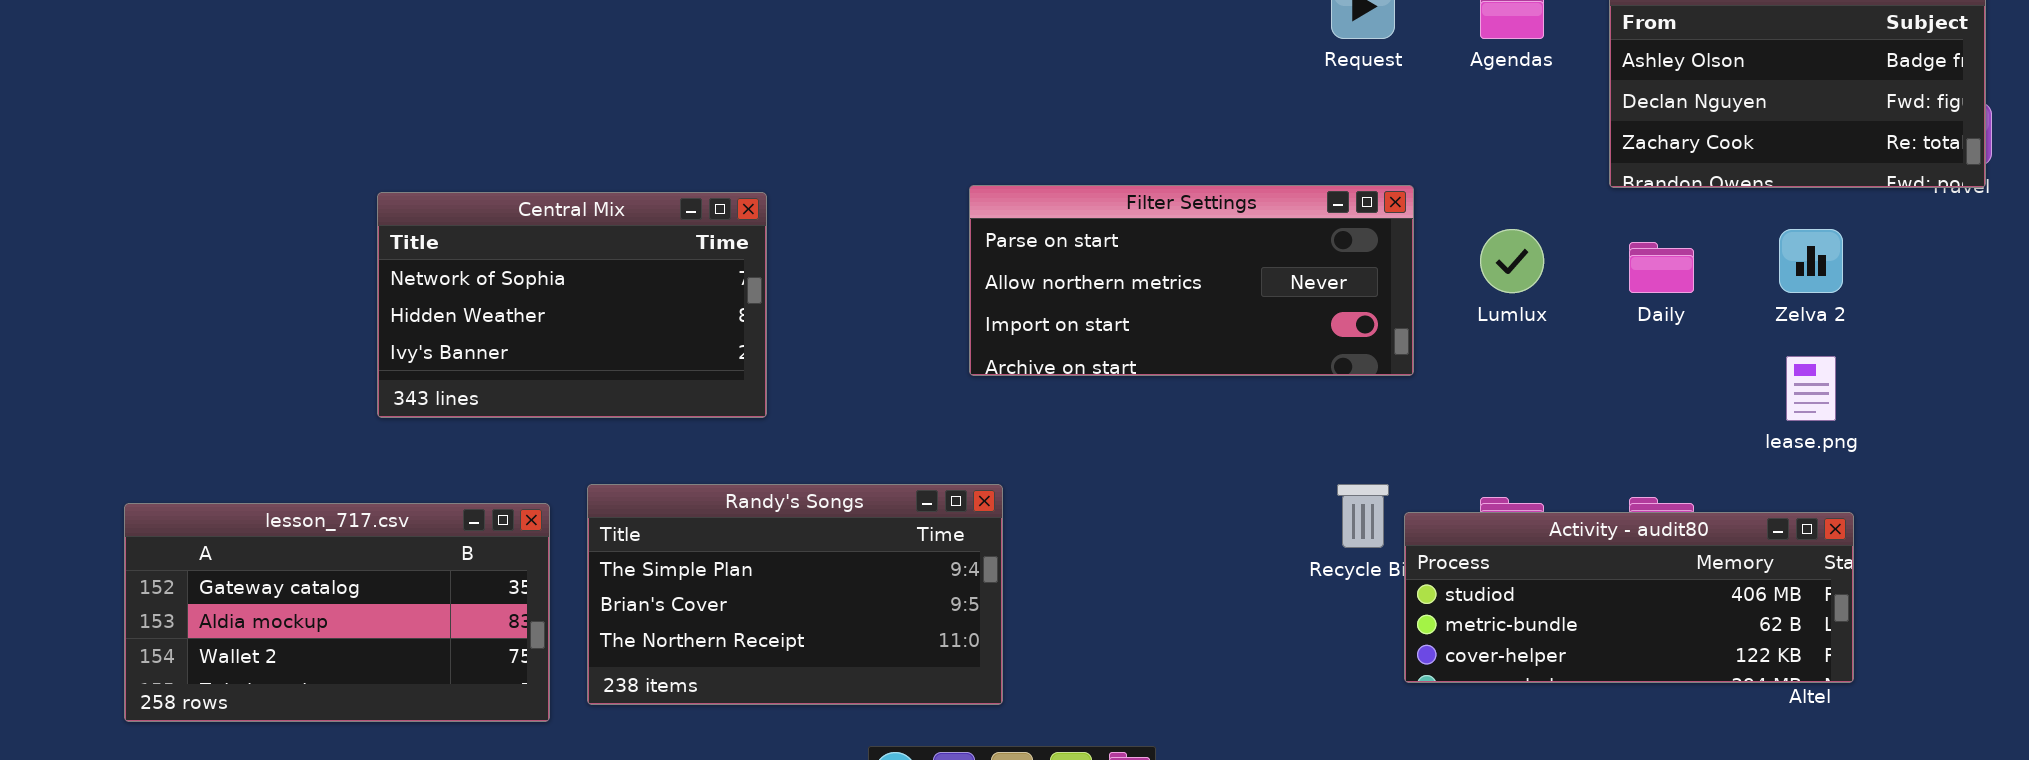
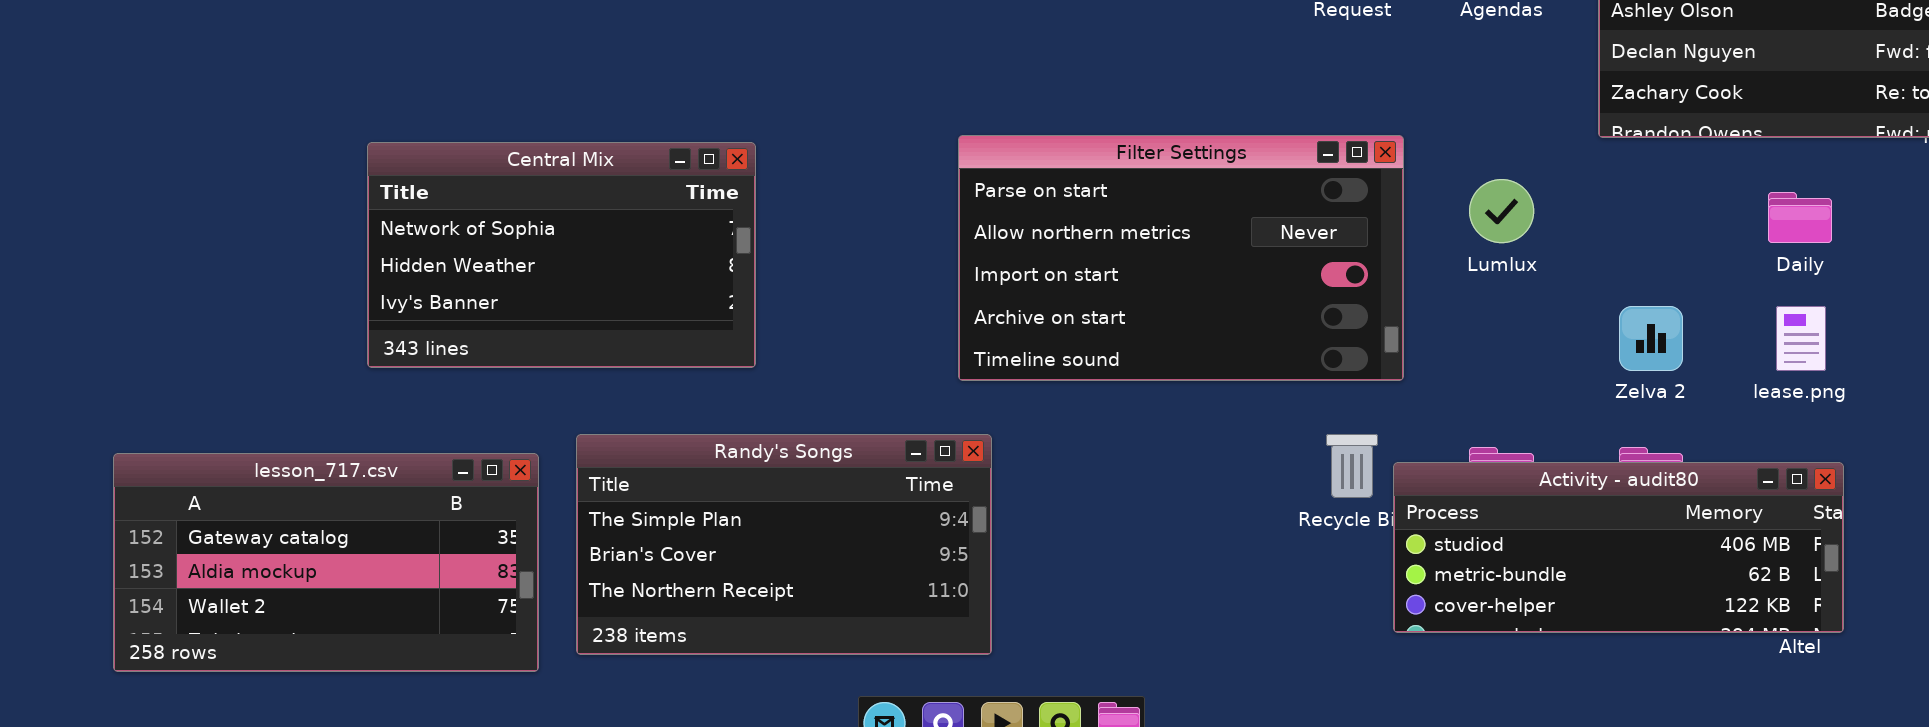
Filter Settings: [969,185,1414,376] -> [958,135,1404,381], resized
Zelva 2: [1779,229,1843,293] -> [1619,306,1683,371], moved
Daily: [1629,242,1694,293] -> [1768,192,1832,243], moved

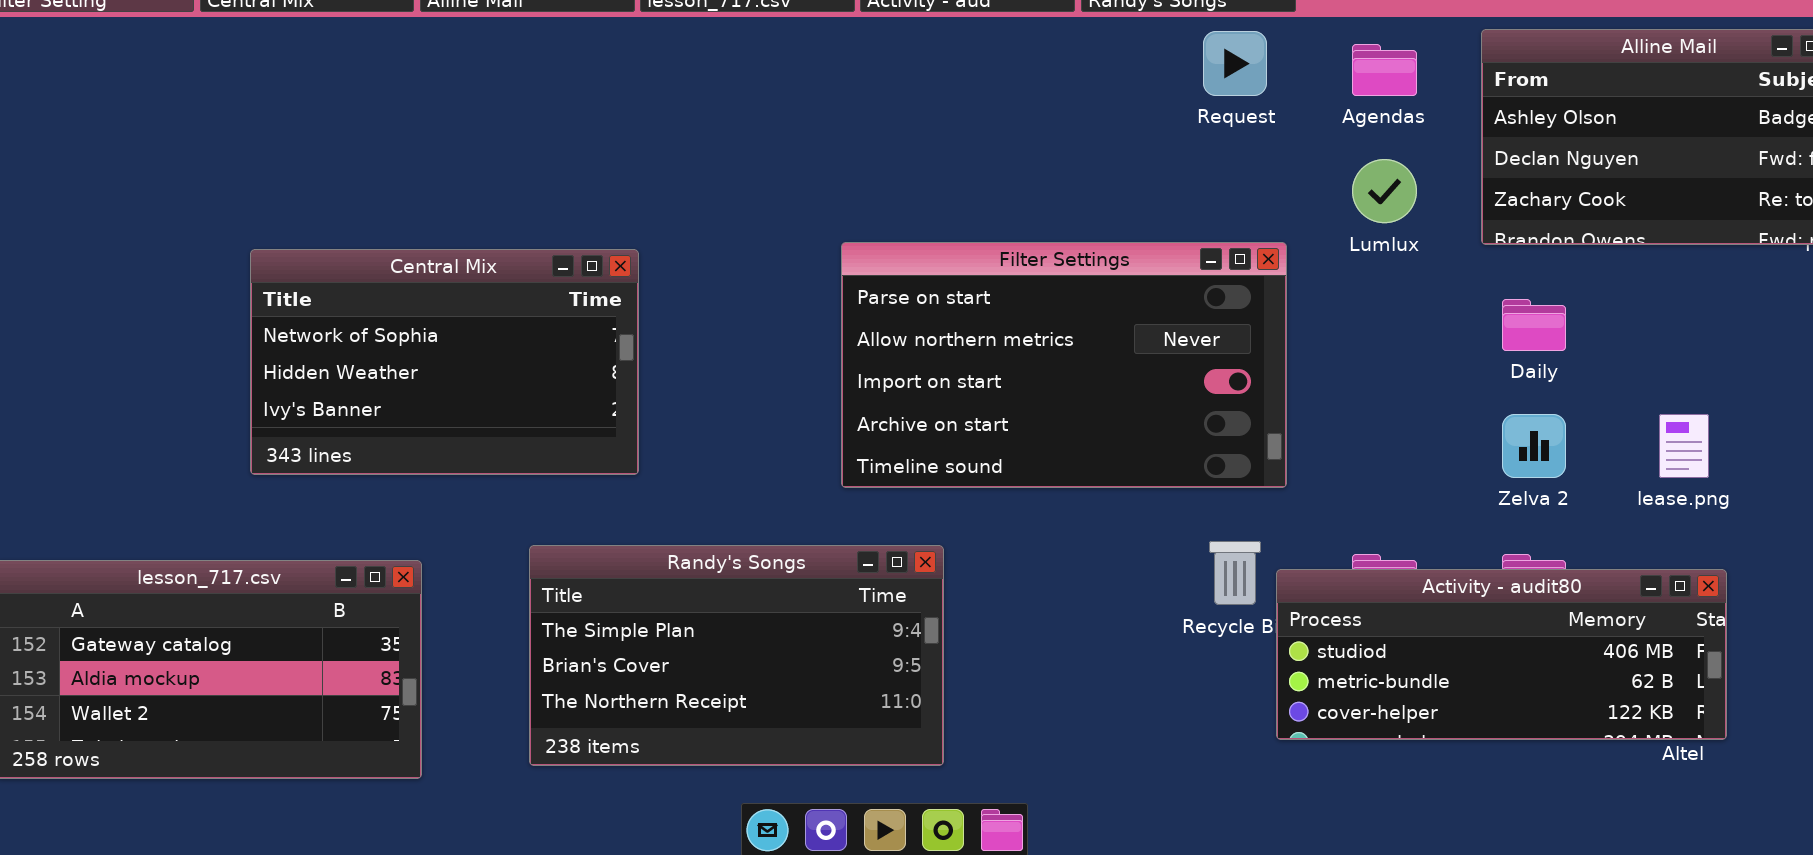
Lumlux: [1469,179,1534,243] -> [1352,159,1417,223], moved
Daily: [1768,192,1832,243] -> [1502,299,1566,351], moved
Randy's Songs: [576,434,992,655] -> [529,545,944,766], moved

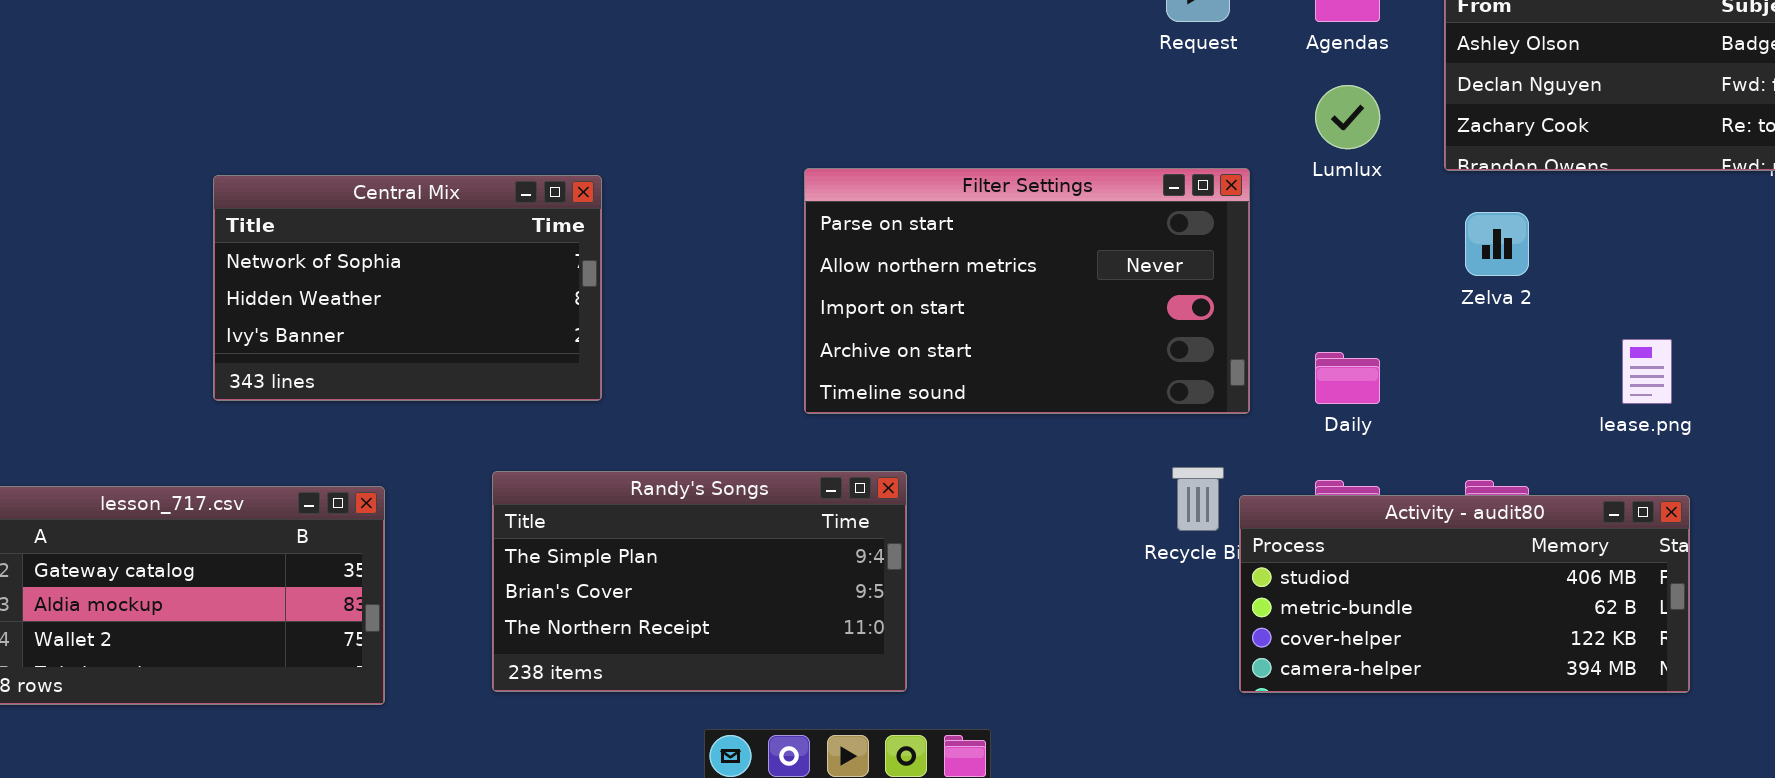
Daily: [1502,299,1566,351] -> [1315,352,1380,404], moved
Zelva 2: [1502,414,1566,478] -> [1465,212,1529,276], moved
Activity - audit80: [1276,569,1727,740] -> [1239,495,1690,693], resized

